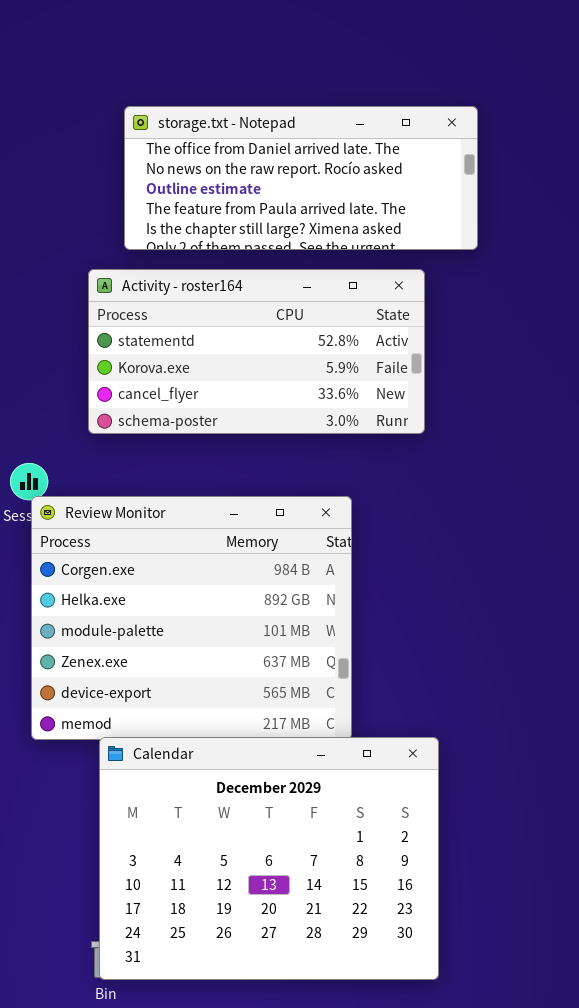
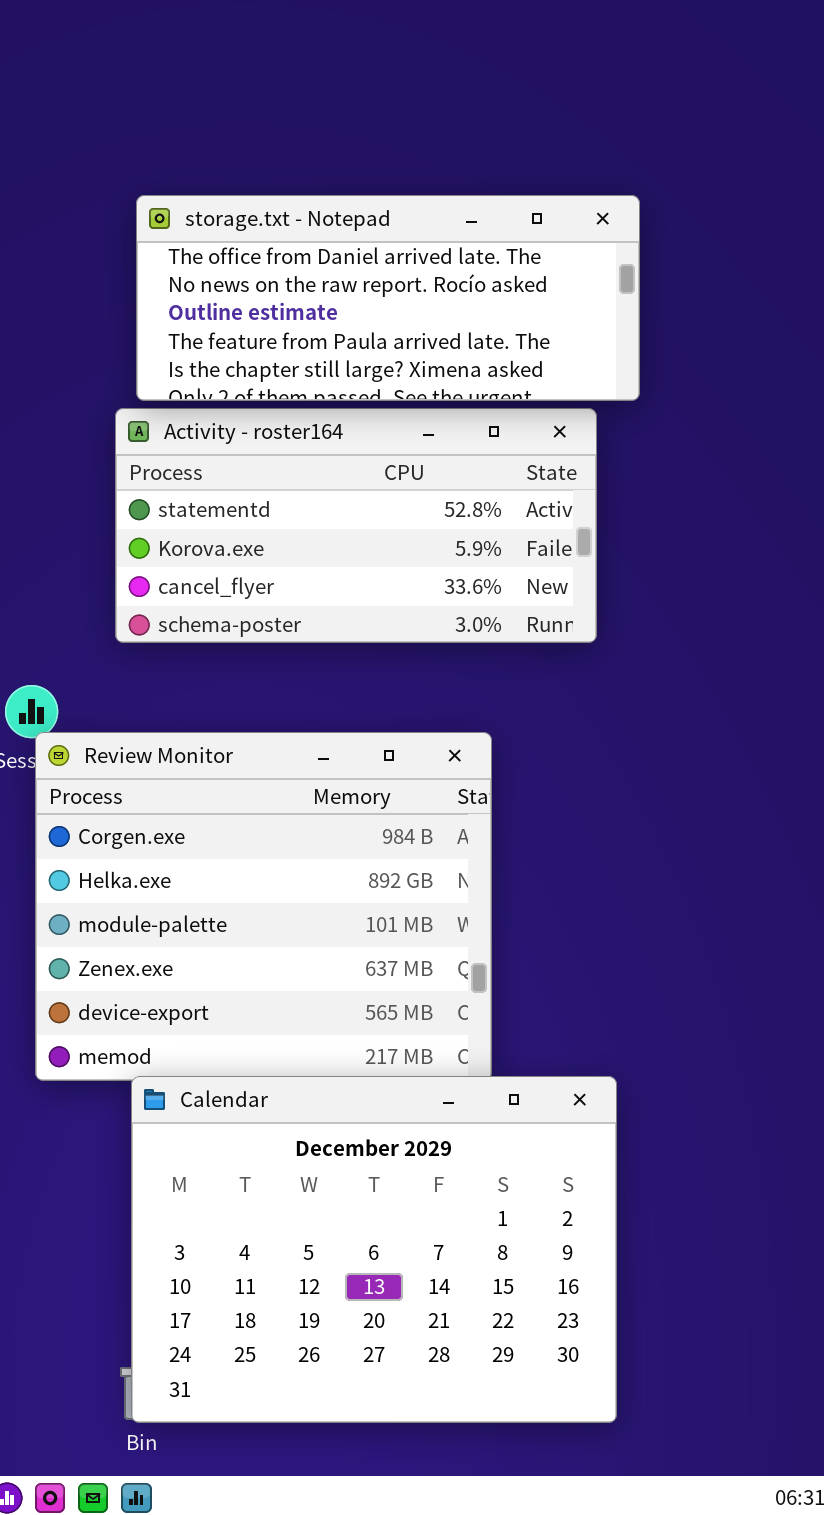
storage.txt - Notepad: [124,106,478,250] -> [136,195,640,401], moved

